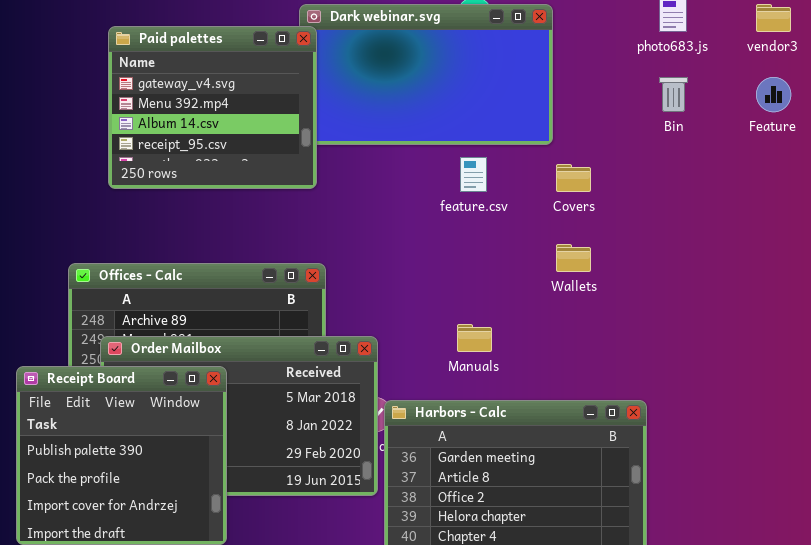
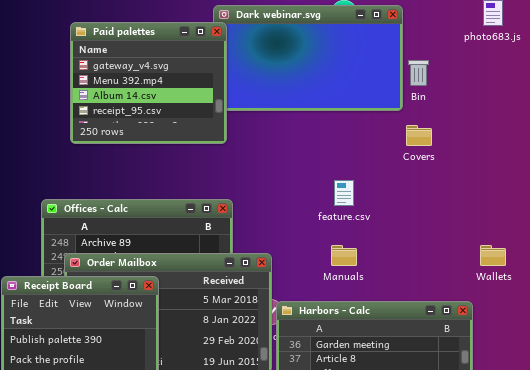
Bin: [659,77,688,112] -> [408,60,429,86], moved
feature.csv: [460,157,487,192] -> [334,180,354,206], moved
Wallets: [556,244,591,272] -> [480,245,506,266], moved

